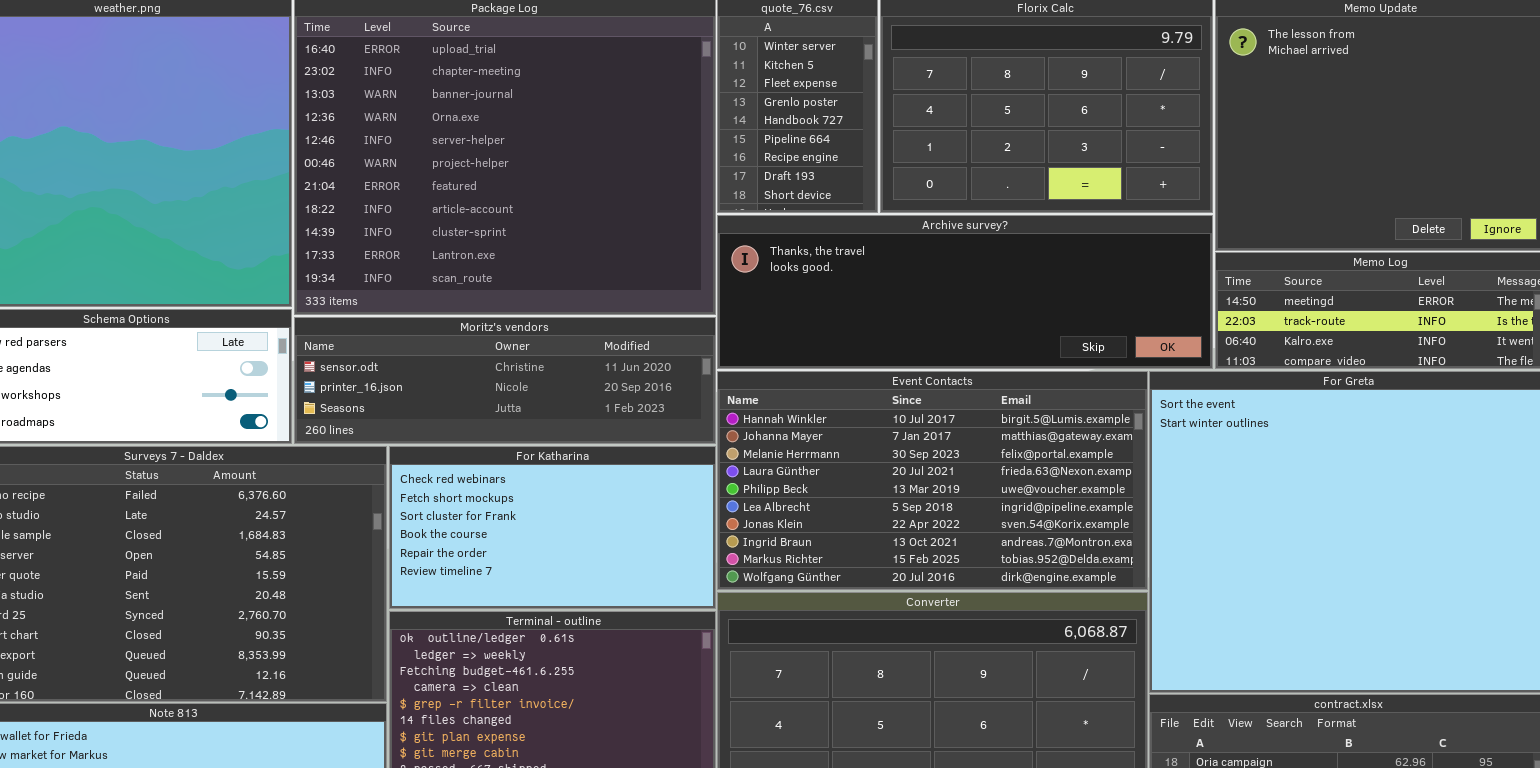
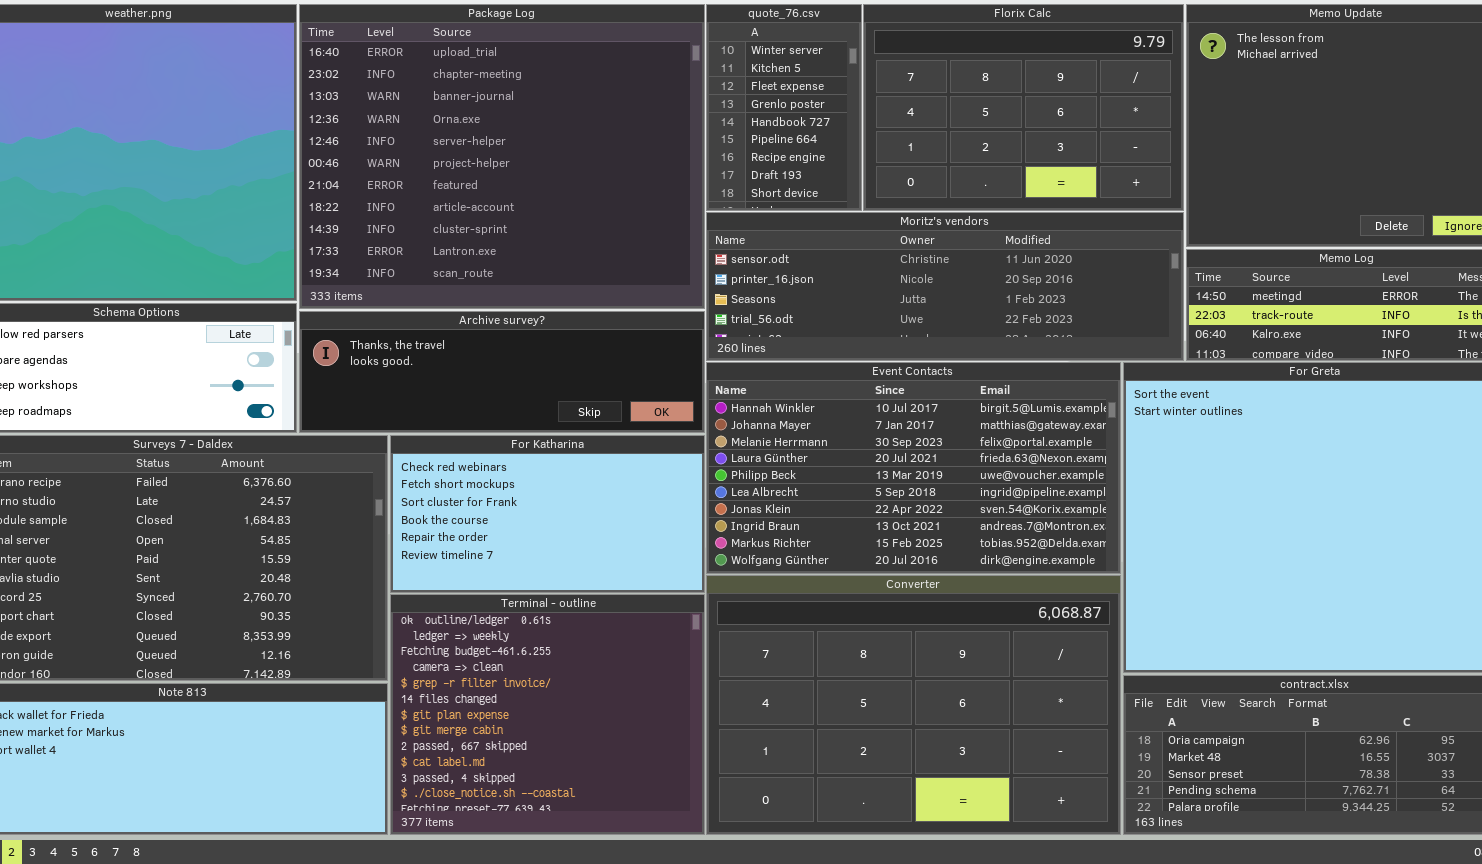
Archive survey?: [717,215,1213,369] -> [299,311,705,433], moved, resized
Moritz's vendors: [294,317,716,444] -> [706,212,1184,361], moved, resized

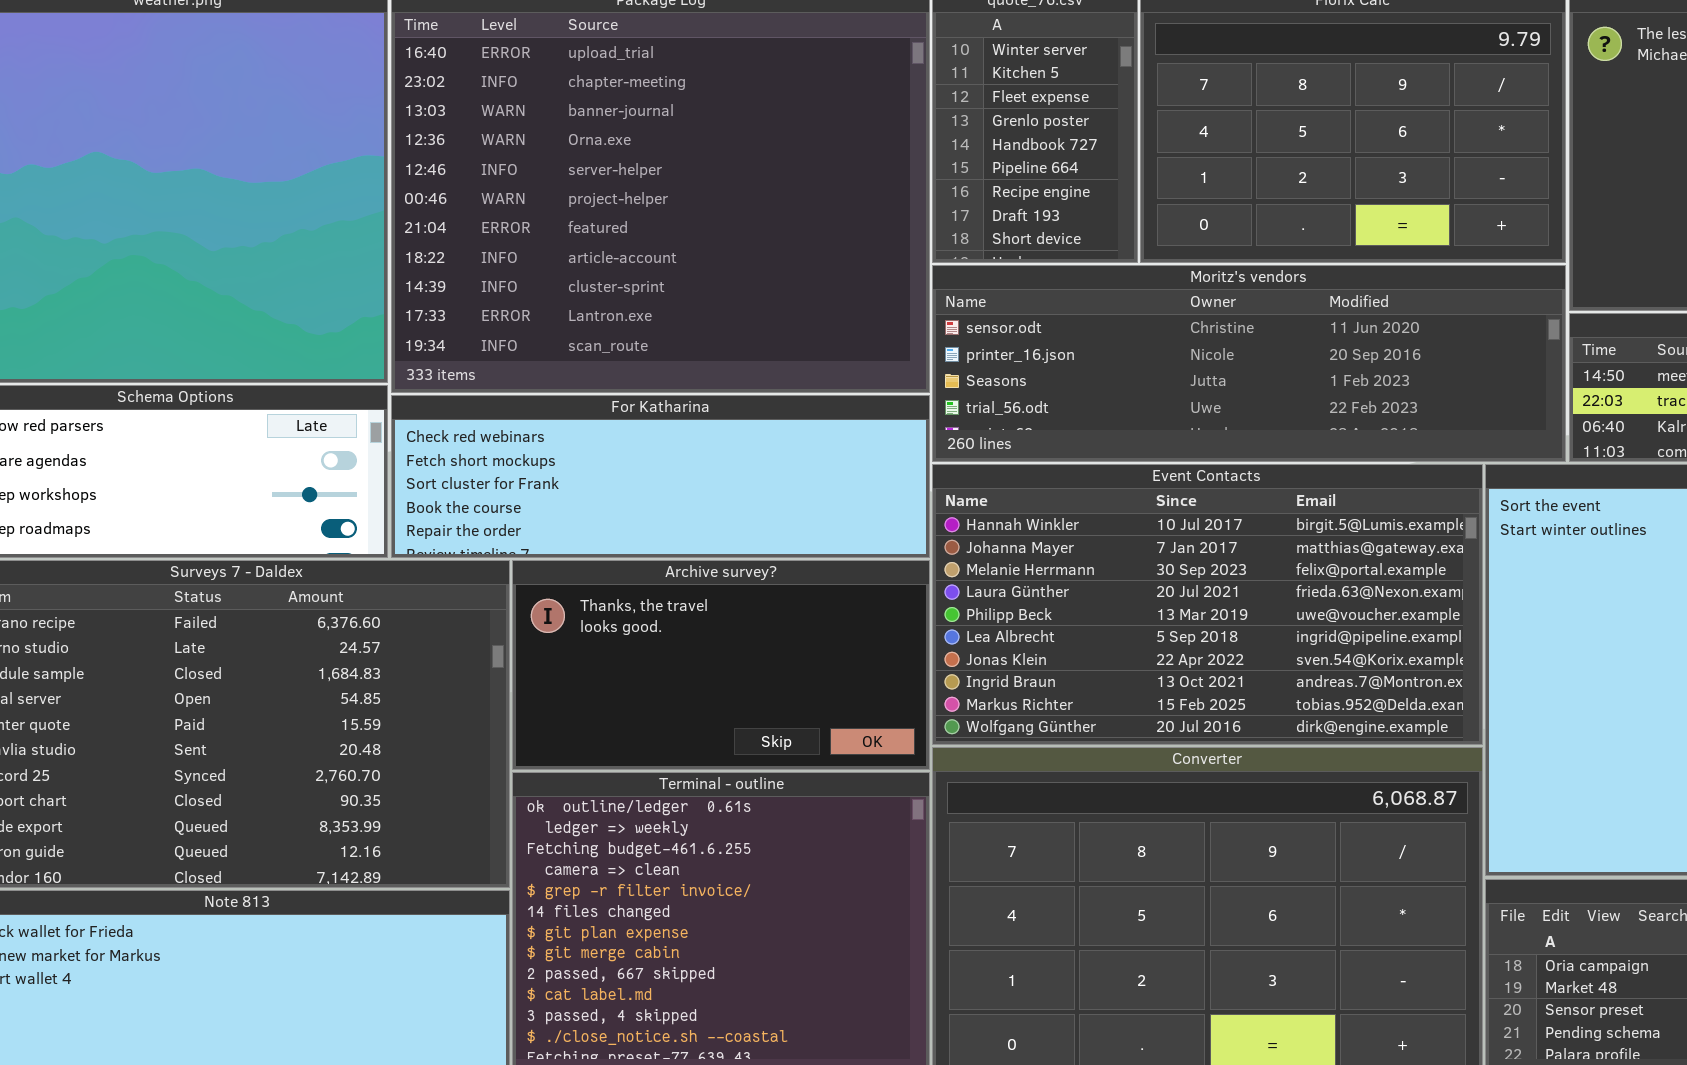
Archive survey?: [299,311,705,433] -> [512,560,930,770], moved, resized
For Katharina: [390,435,705,593] -> [391,395,930,558], moved, resized

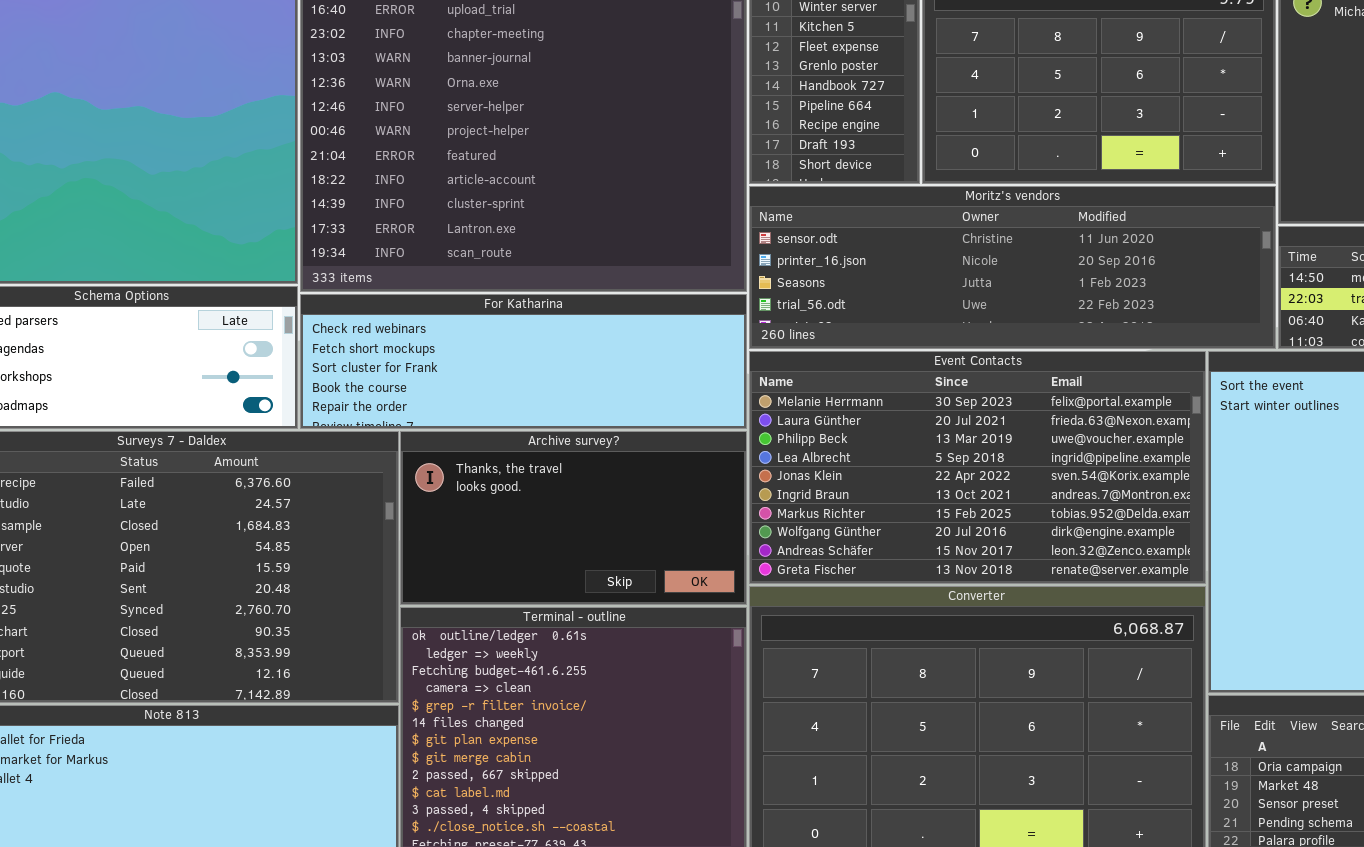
Event Contacts: [932,464,1483,745] -> [749,351,1206,584], scrolled down 2 rows

